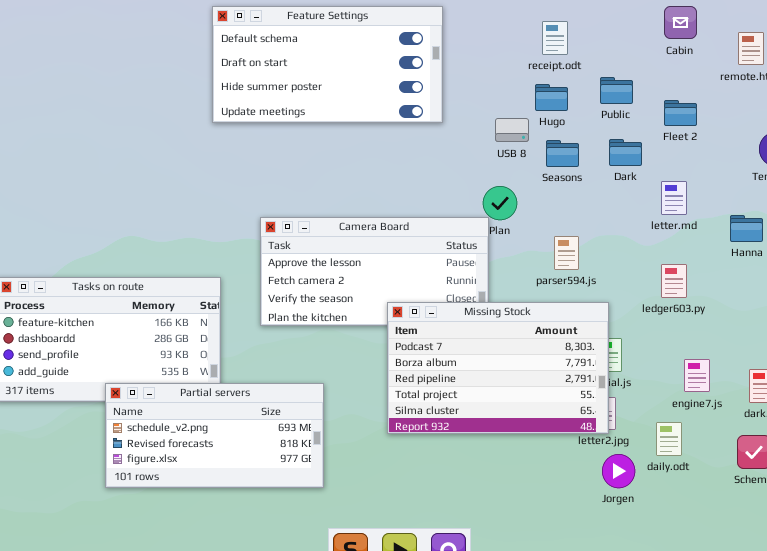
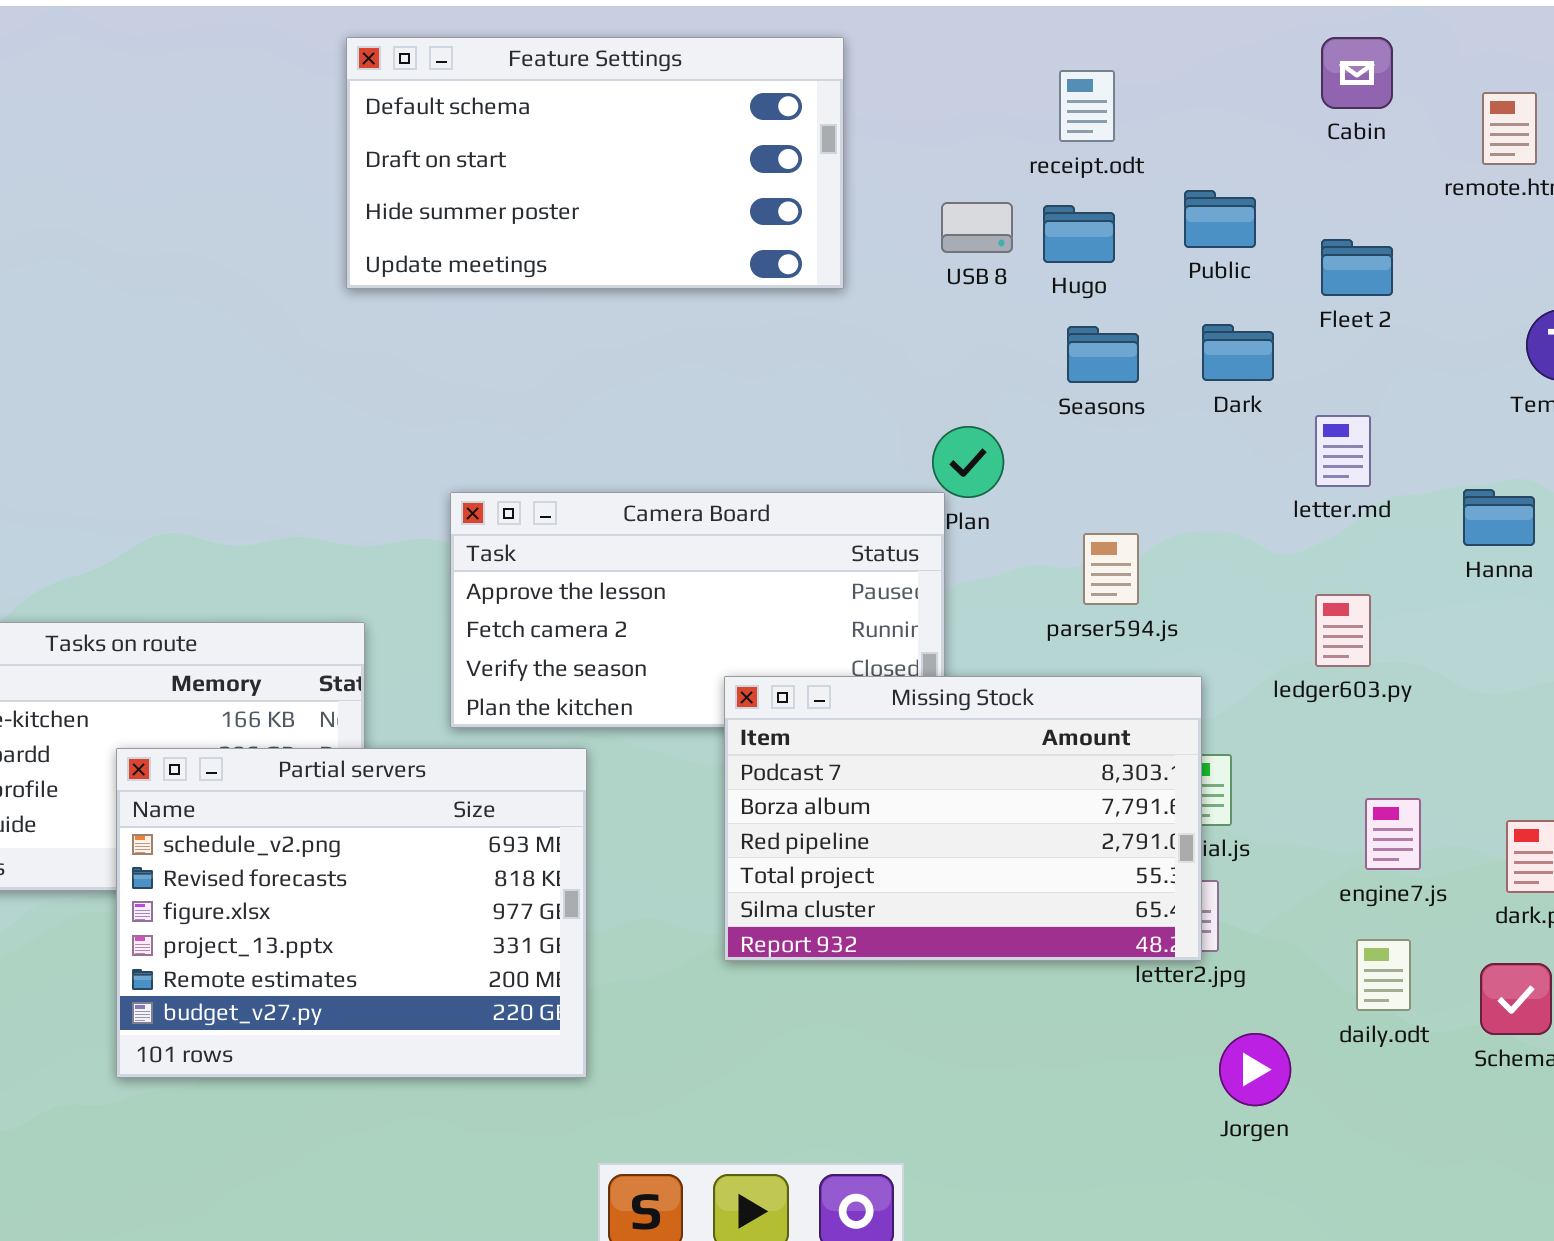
USB 8: [495,118,529,142] -> [941,202,1013,253], moved
Partial servers: [105,383,324,488] -> [116,748,587,1078], resized
daily.odt: [656,422,682,456] -> [1356,939,1411,1011], moved
Jorgen: [602,454,635,488] -> [1219,1033,1291,1106], moved

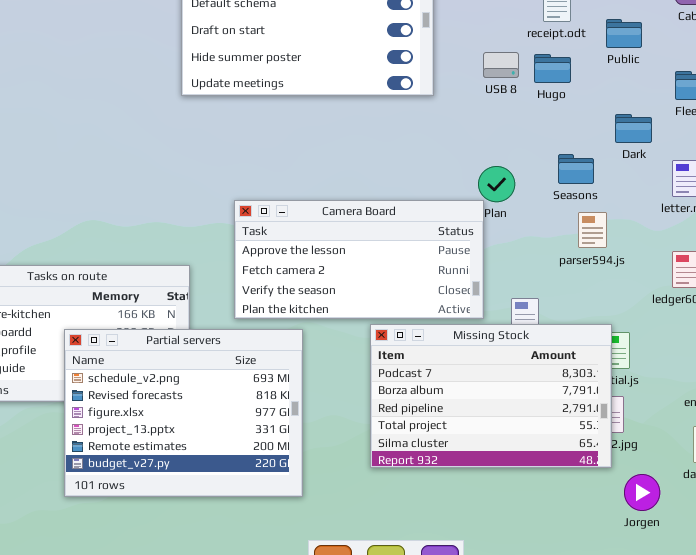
Public: [1184,190,1256,248] -> [606,19,642,48], moved
Seasons: [1067,326,1139,383] -> [558,154,594,184], moved
parser594.js: [1083,533,1139,605] -> [578,212,607,248], moved
Missing Stock: [724,676,1202,961] -> [370,324,612,468], moved

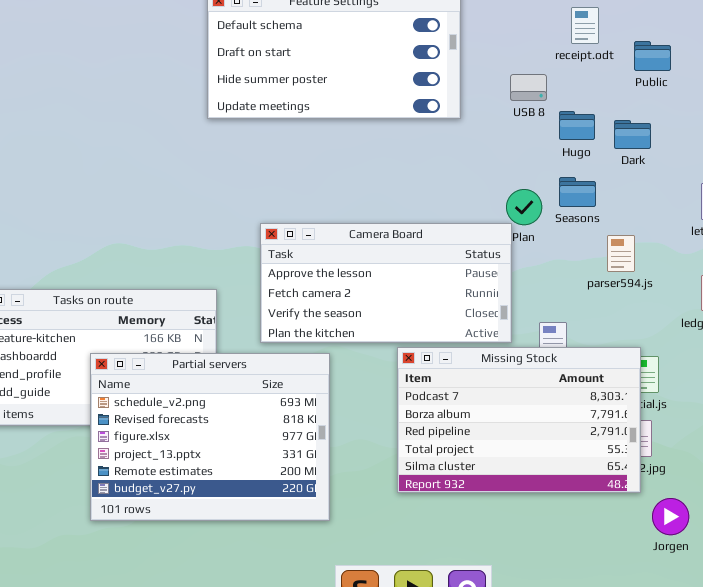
Hugo: [534,54,571,83] -> [559,111,595,140], moved
Dark: [615,114,652,143] -> [614,120,651,149], moved
Seasons: [558,154,594,184] -> [559,177,596,207], moved

